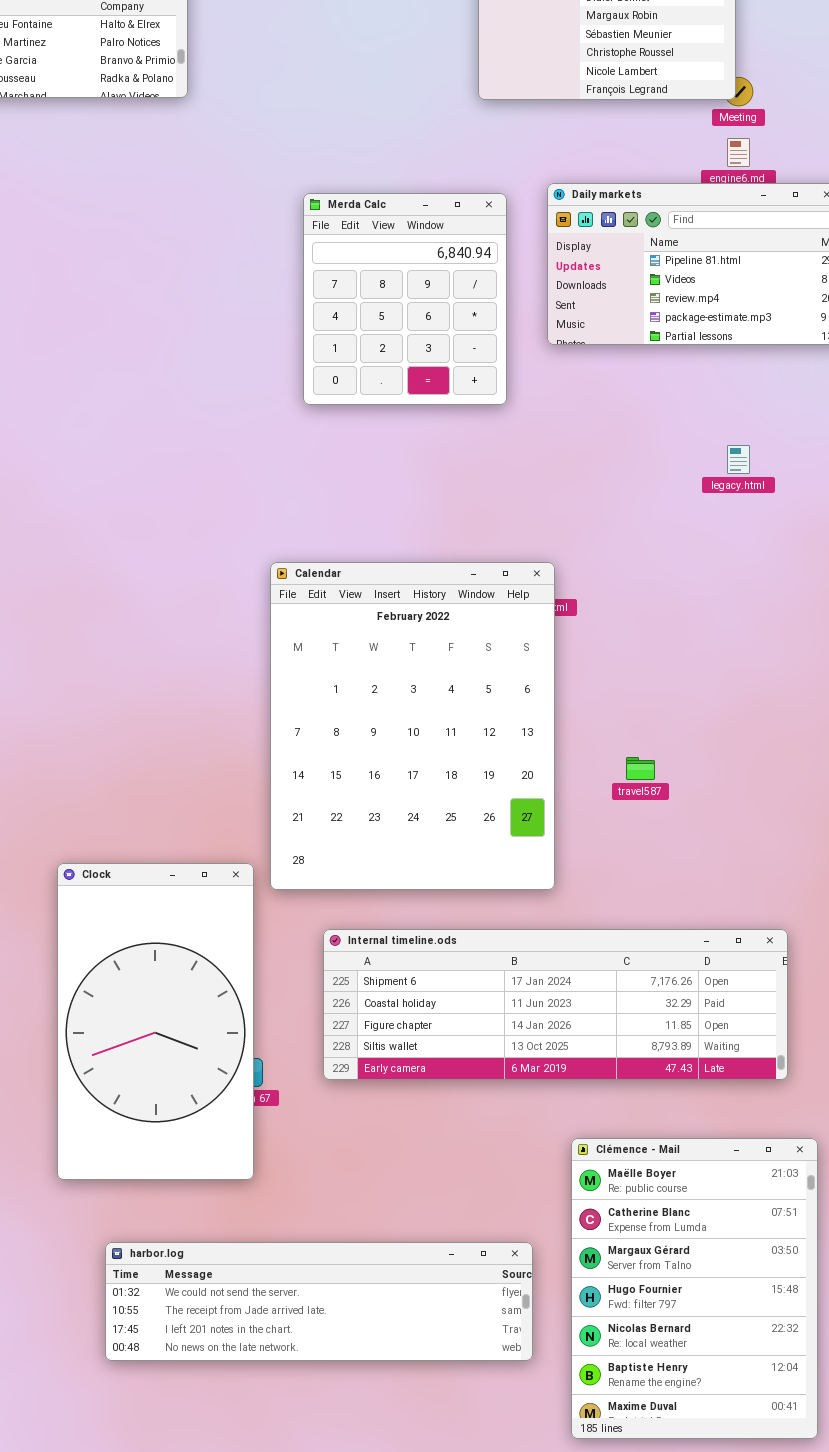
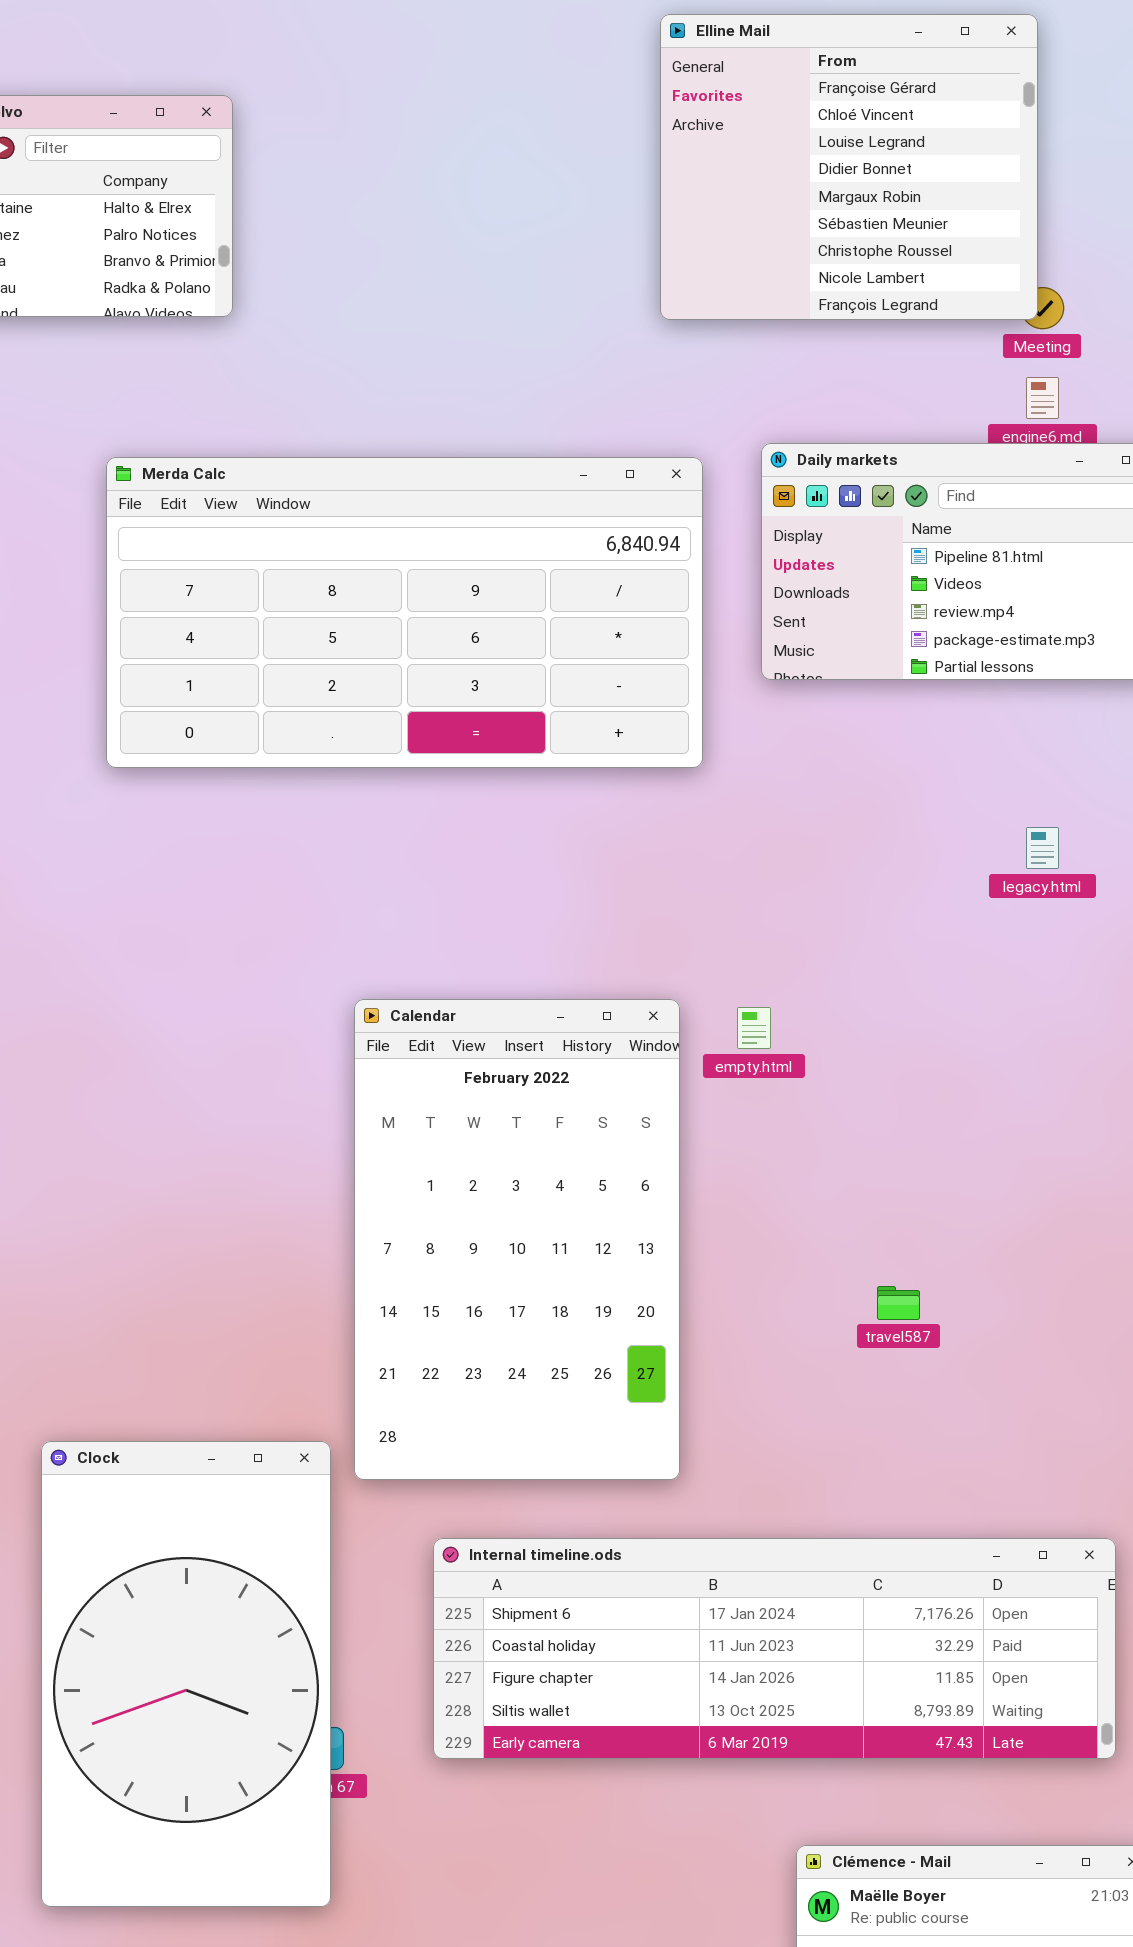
Merda Calc: [303,193,507,405] -> [106,457,703,768], resized
Calendar: [270,562,555,890] -> [354,999,680,1480], resized

